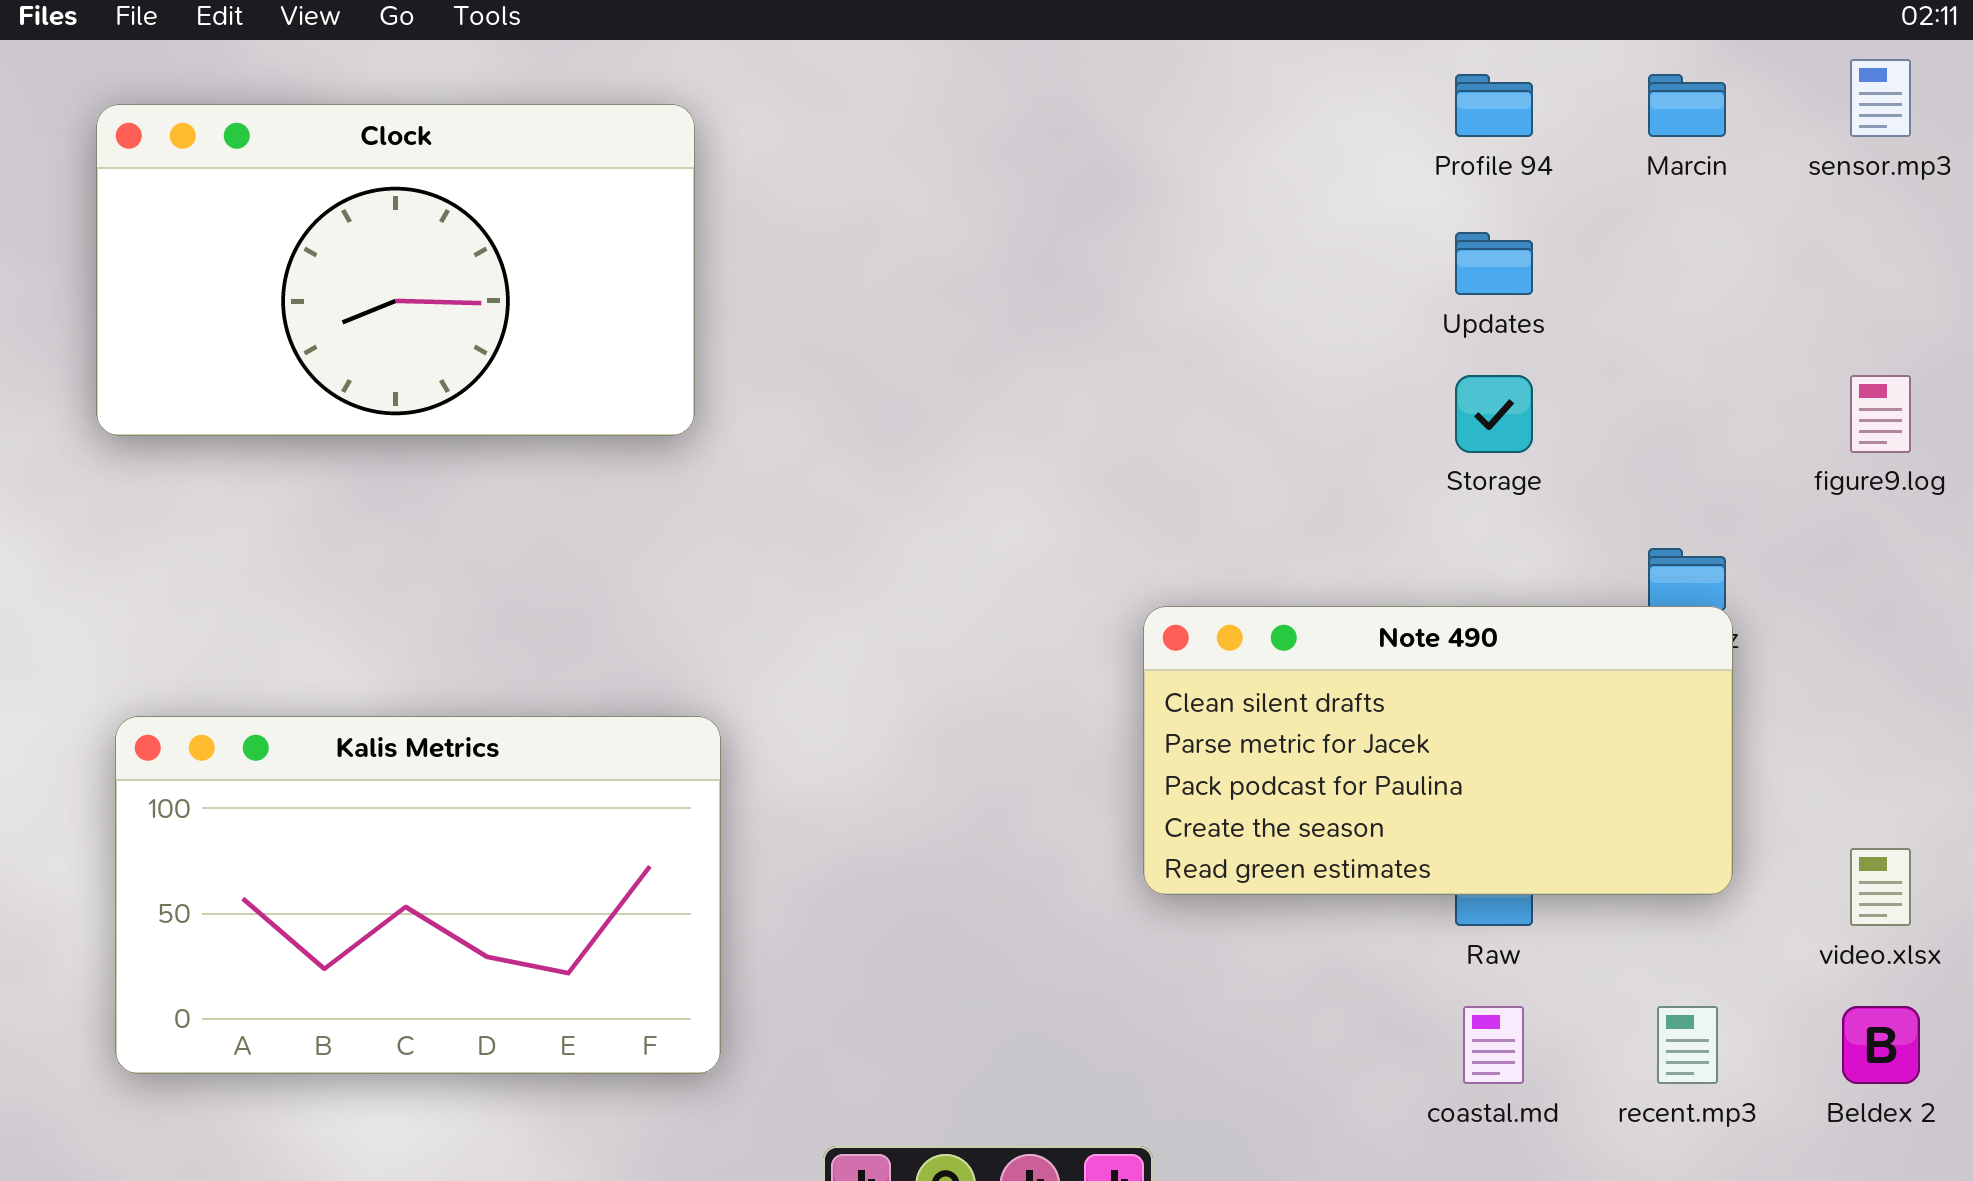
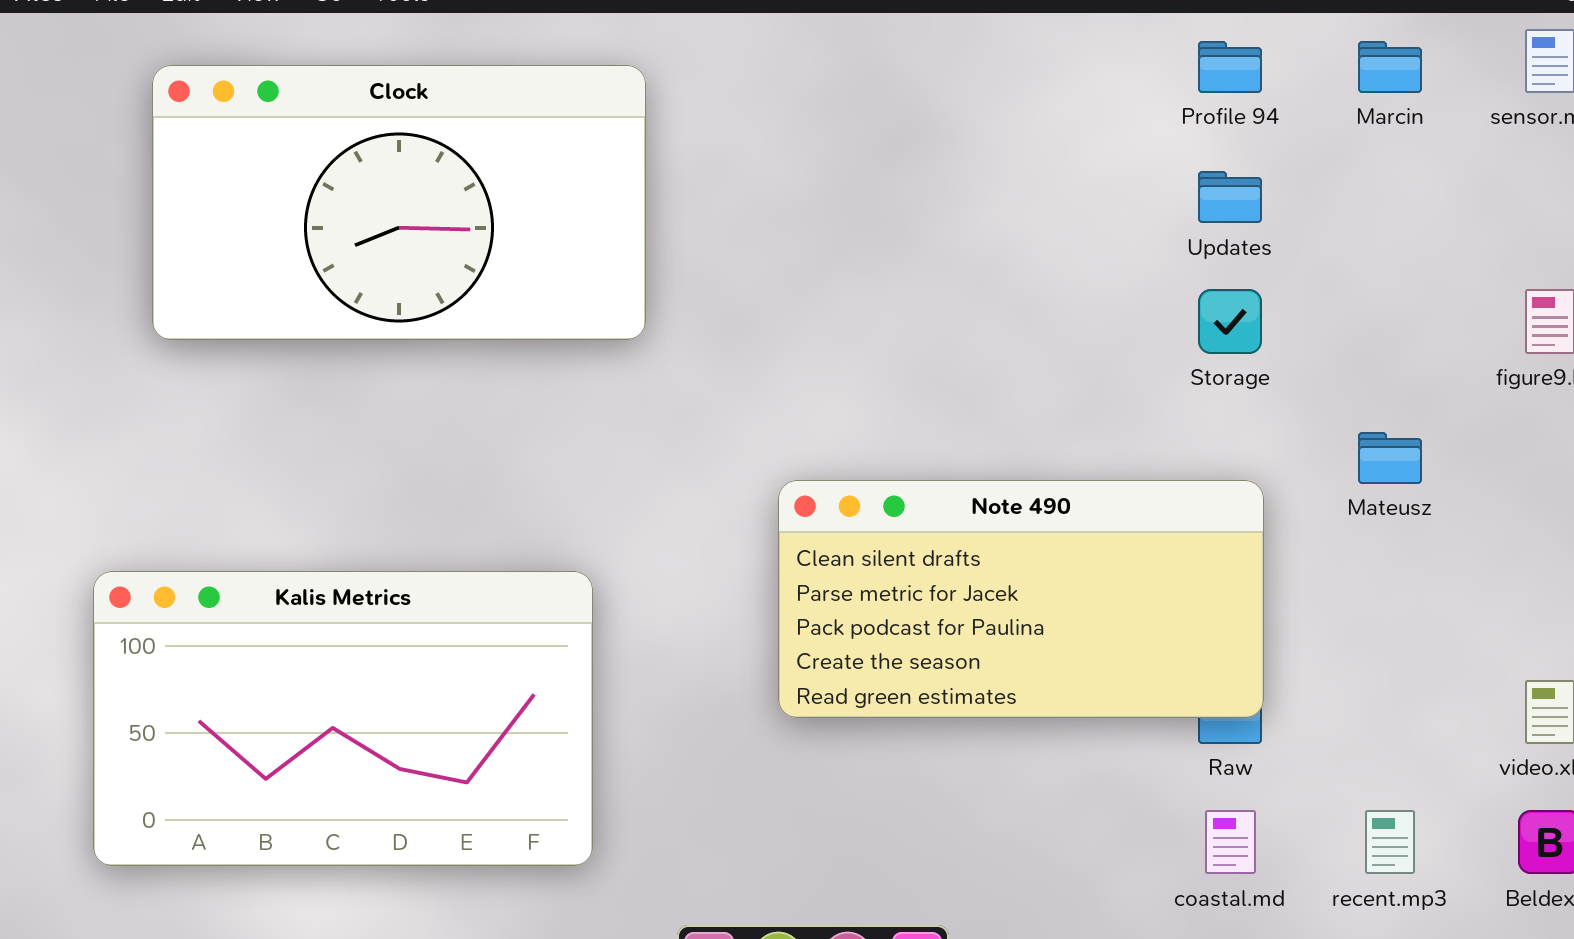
Clock: [96,104,695,436] -> [152,65,646,340], moved
Note 490: [1143,606,1733,895] -> [778,480,1264,718], moved

